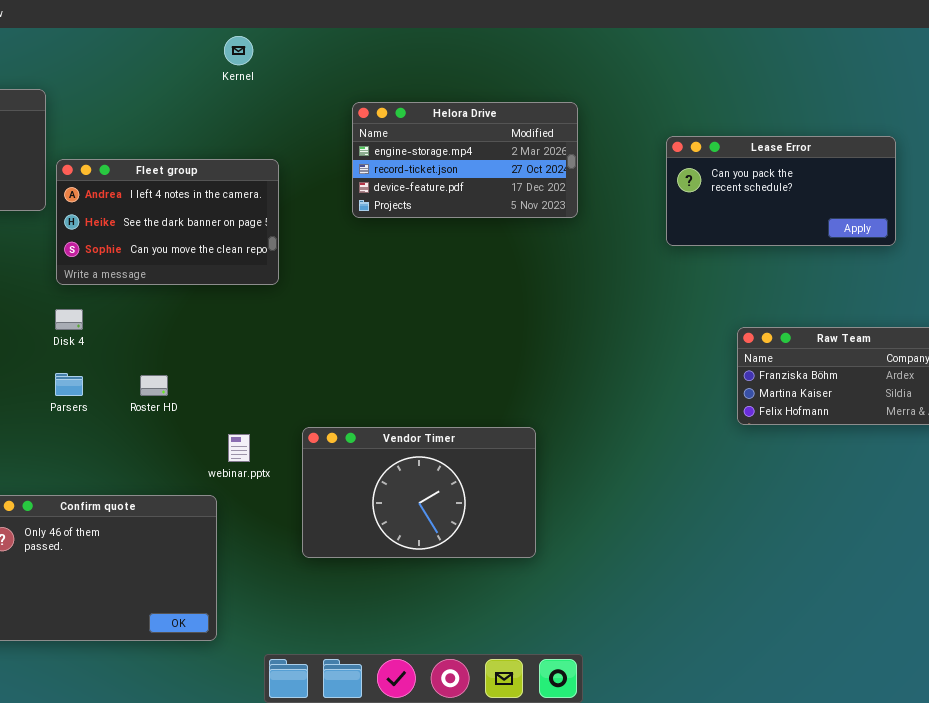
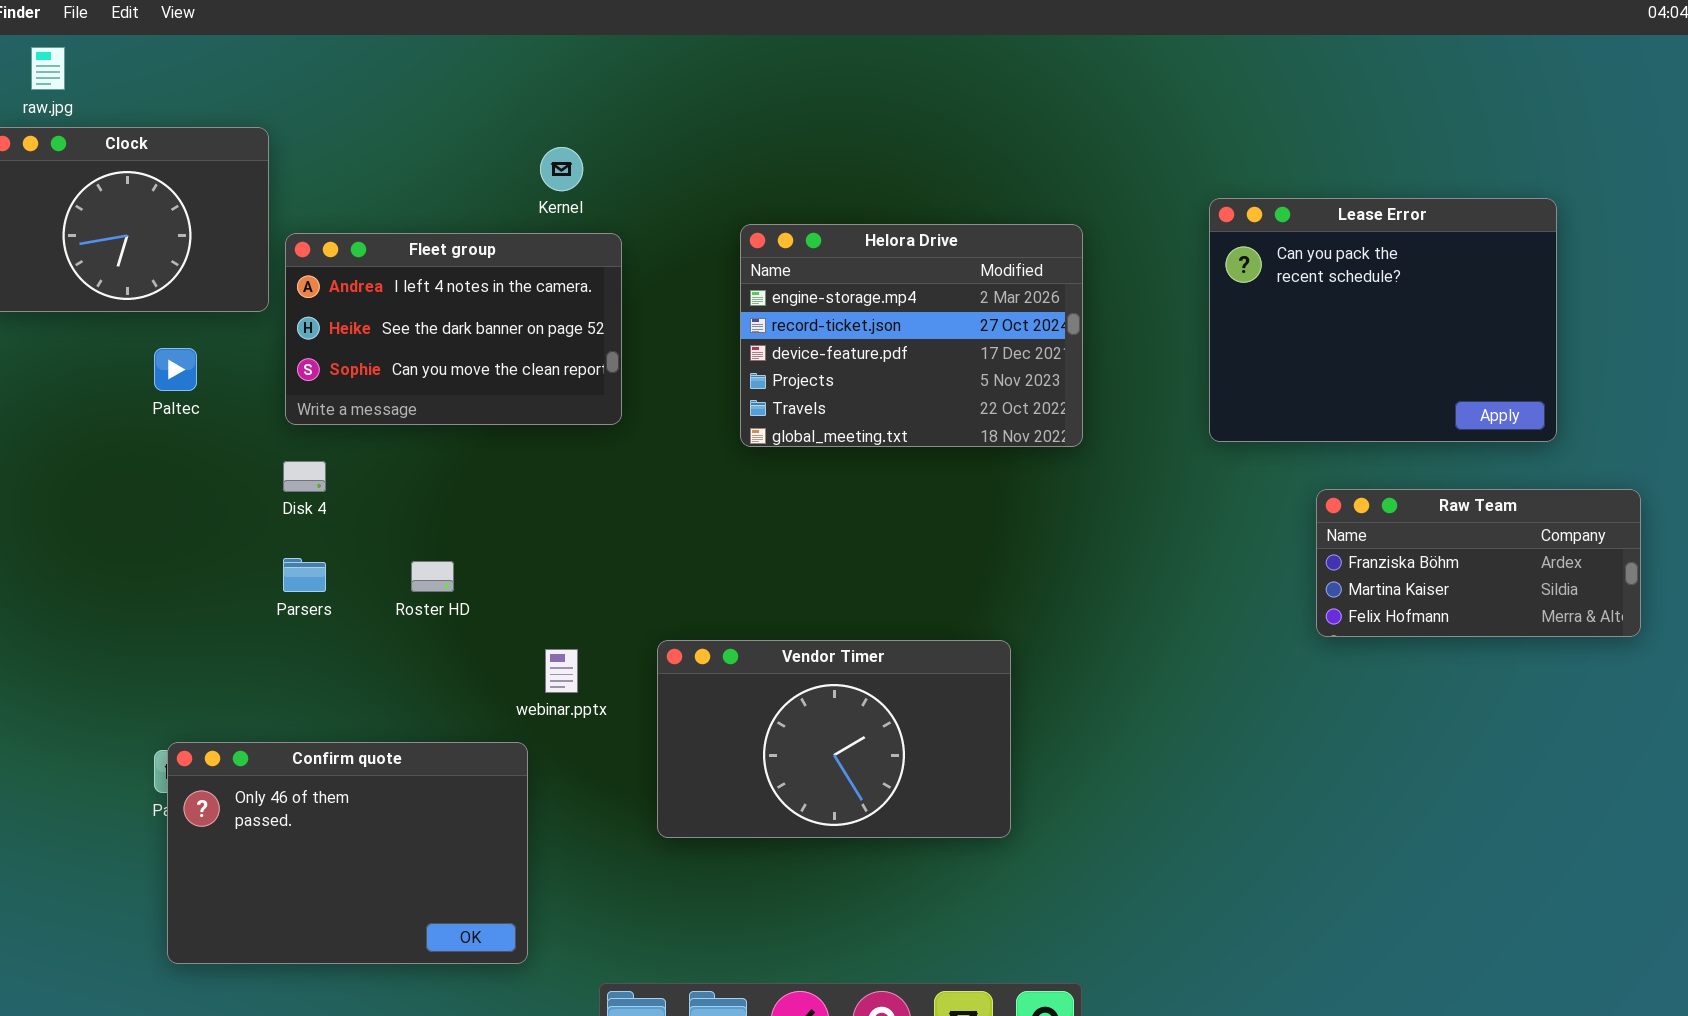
Kernel: [224,36,253,65] -> [540,147,583,191], moved
Helora Drive: [352,102,578,218] -> [740,224,1083,447], moved, resized
Lease Error: [666,136,896,246] -> [1209,198,1557,442], resized

